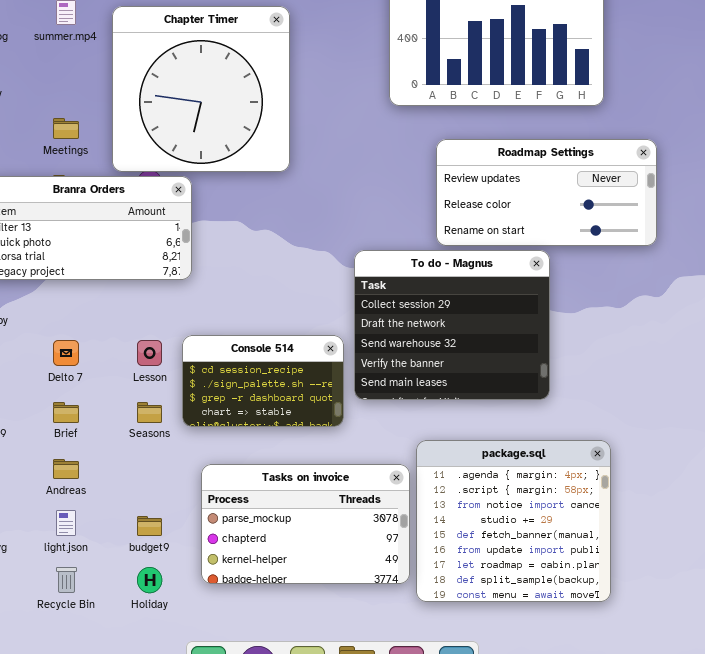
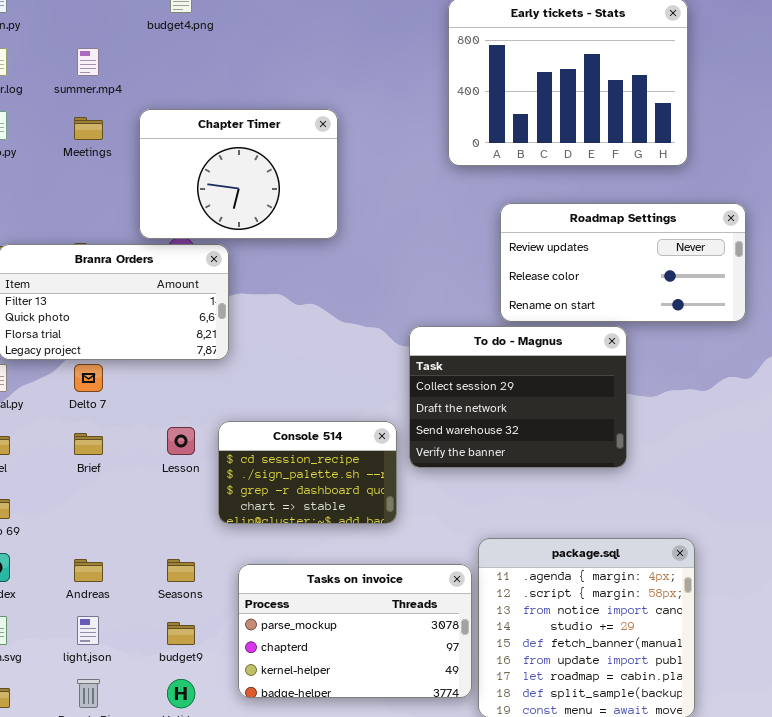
Chapter Timer: [112,6,290,172] -> [139,109,338,239], resized
Meetings: [53,118,79,139] -> [74,117,103,140], moved
To do - Magnus: [354,250,550,400] -> [409,326,627,468], resized
Delto 7: [53,340,79,366] -> [74,364,103,392], moved
Brief: [53,402,79,423] -> [74,433,103,455], moved
Seasons: [137,402,162,423] -> [167,559,195,582], moved

